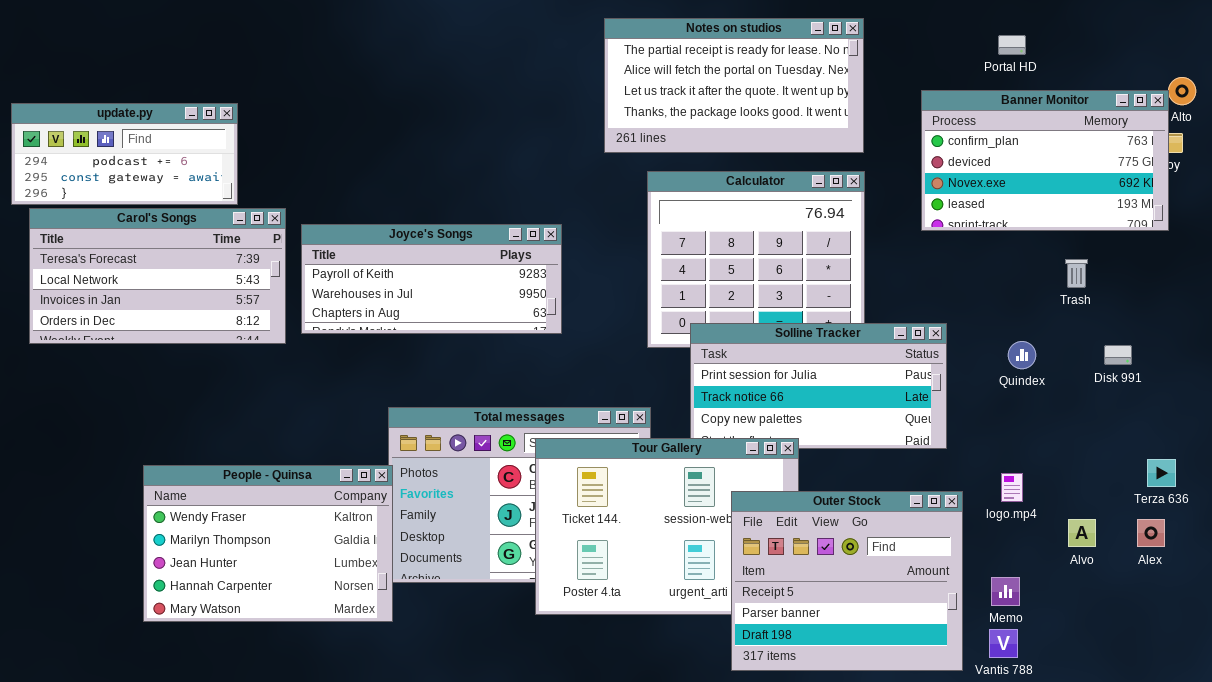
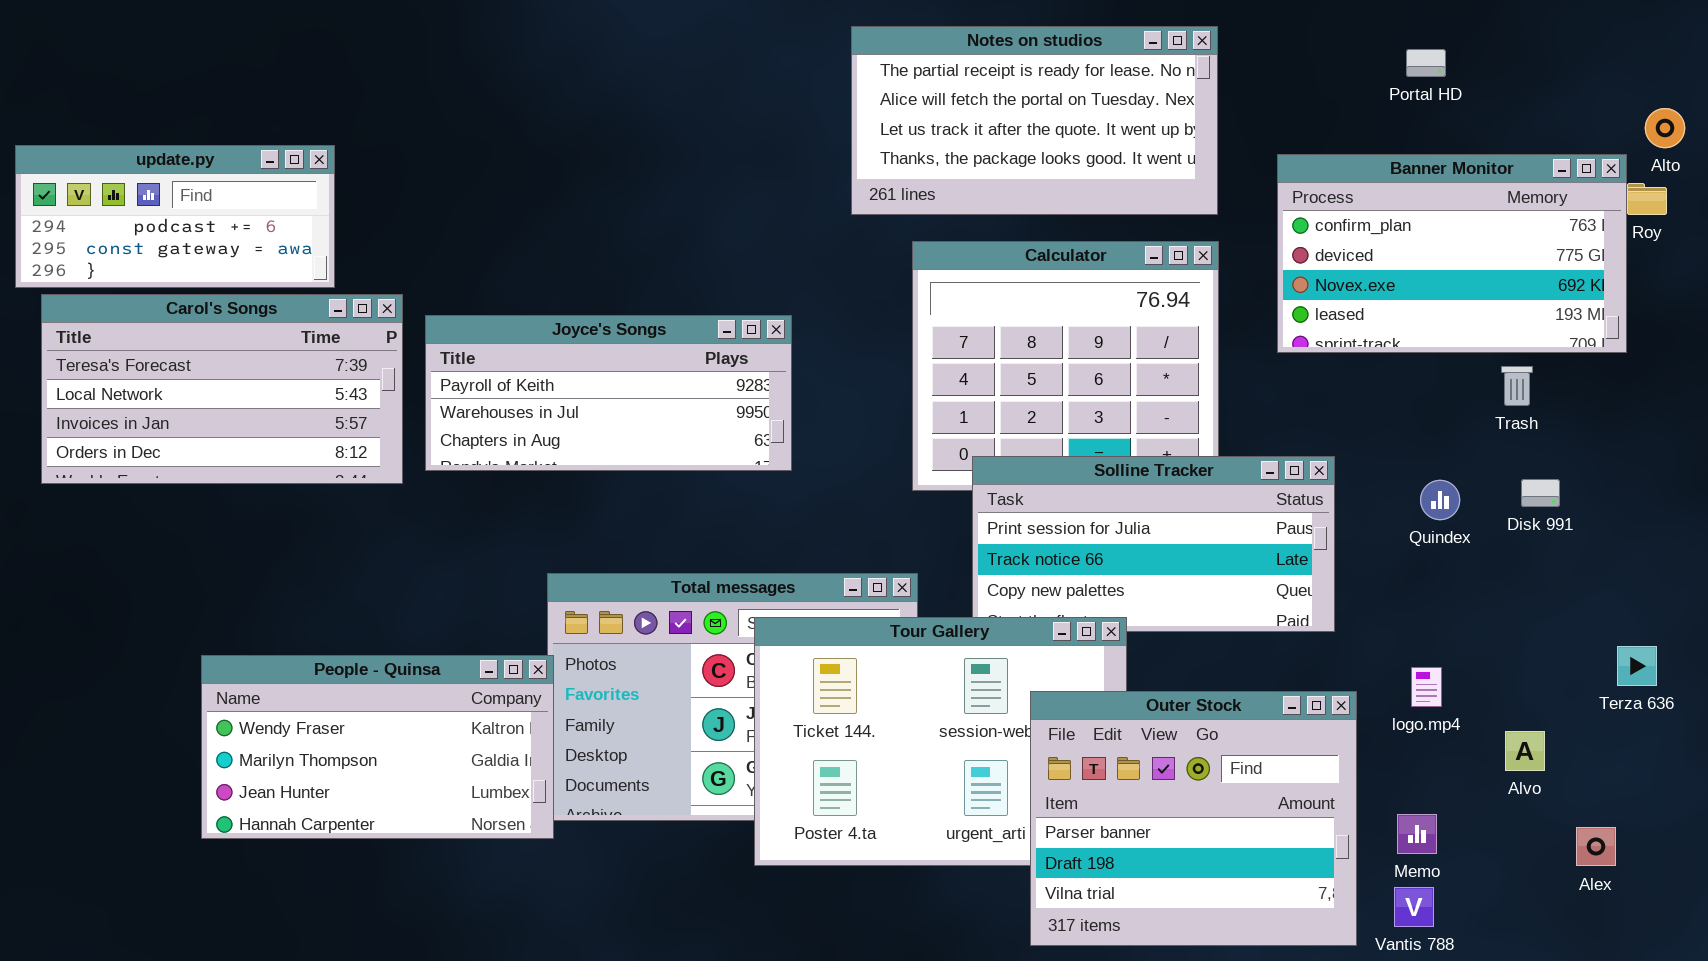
Banner Monitor: [921,90,1169,231] -> [1277,154,1627,353], moved
Disk 991: [1104,345,1132,365] -> [1521,479,1560,507], moved
People - Quinsa: [143,465,393,622] -> [201,655,554,839], resized
Outer Stock: [731,491,963,671] -> [1030,691,1357,946], scrolled down 1 row
Alex: [1137,519,1165,547] -> [1576,827,1616,866], moved

